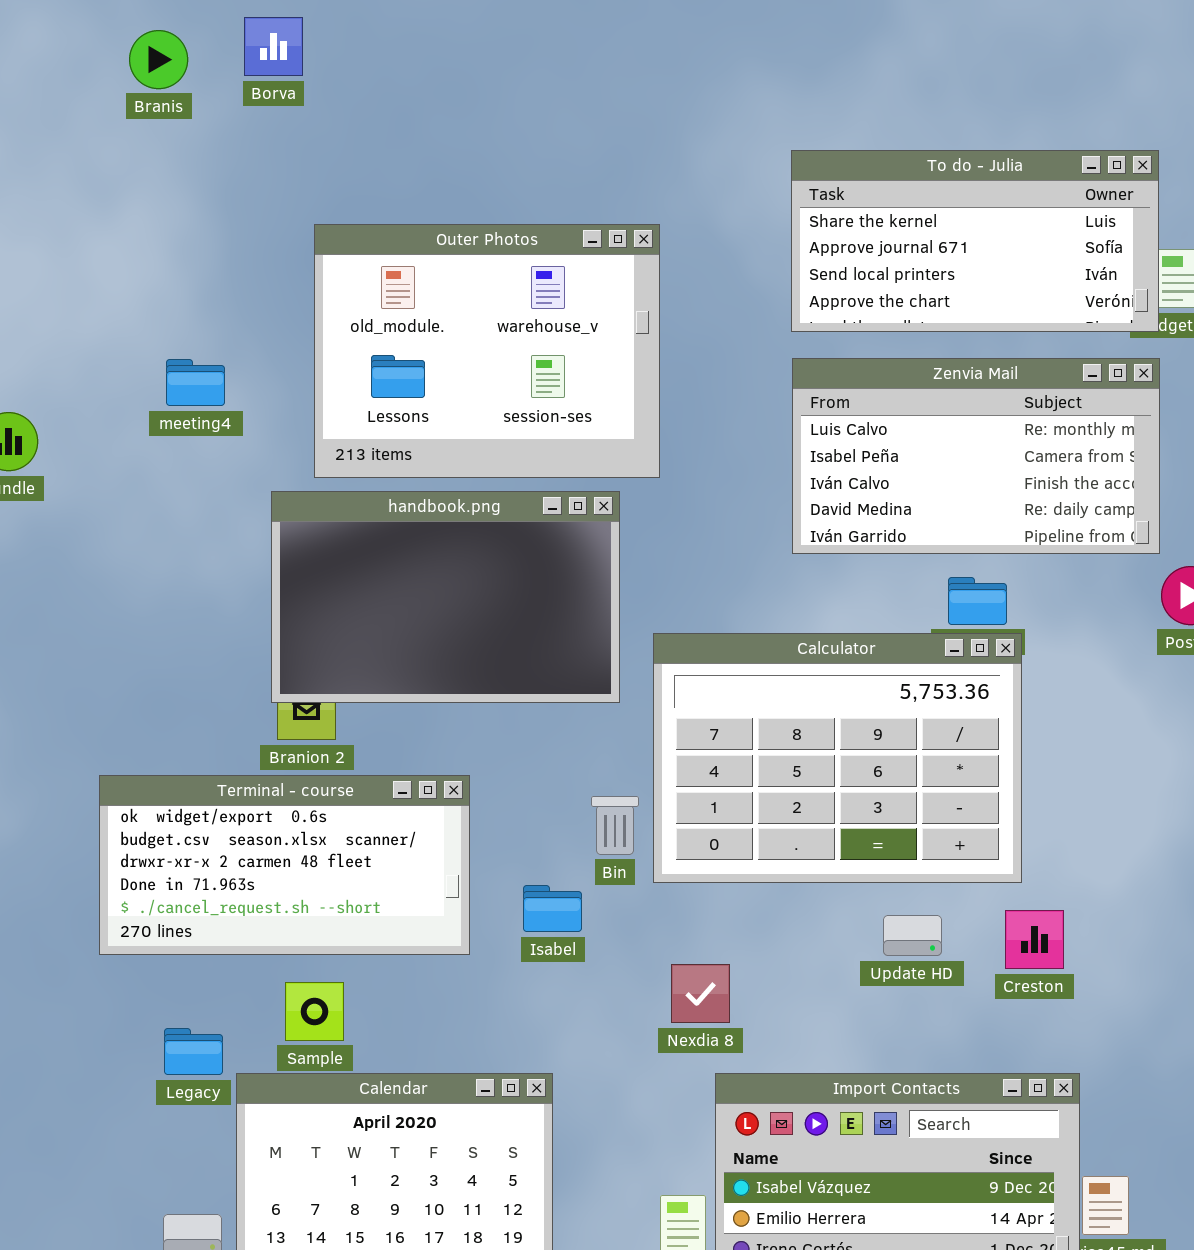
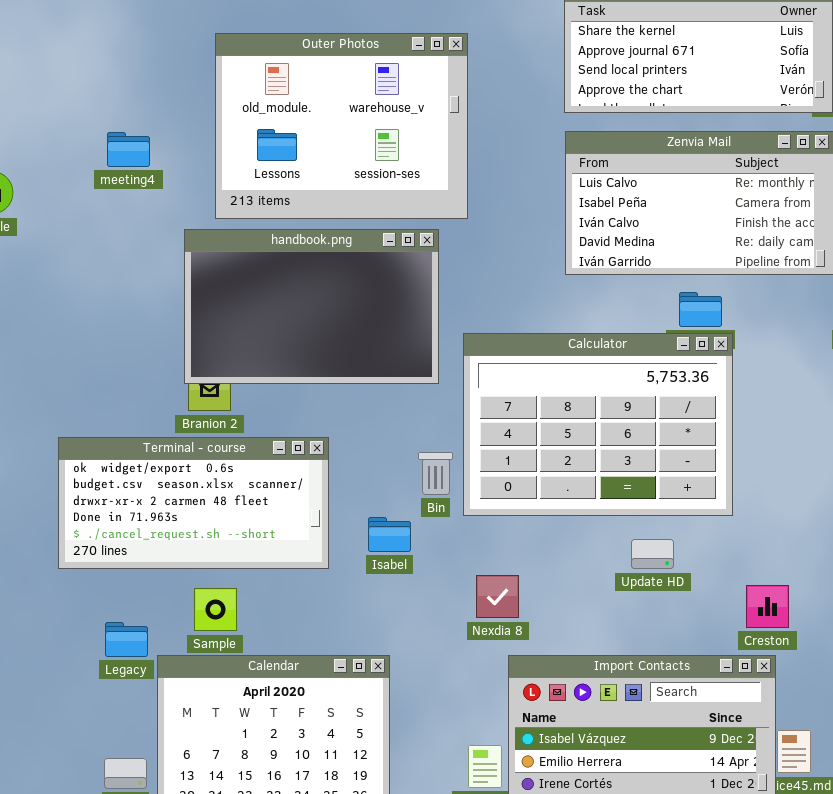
Creston: [1005,910,1064,969] -> [746,585,789,628], moved

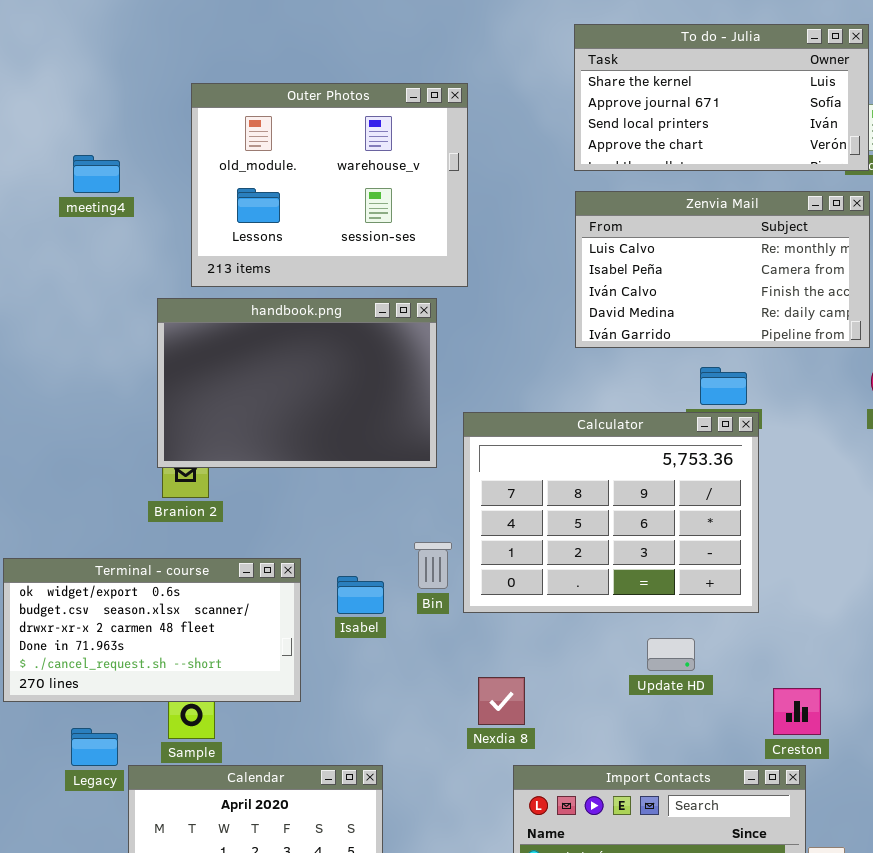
meeting4: [107,132,150,167] -> [73,155,120,193], moved
Terminal - course: [58,437,329,569] -> [3,558,301,702], moved
Isabel: [368,517,411,552] -> [337,576,384,614], moved

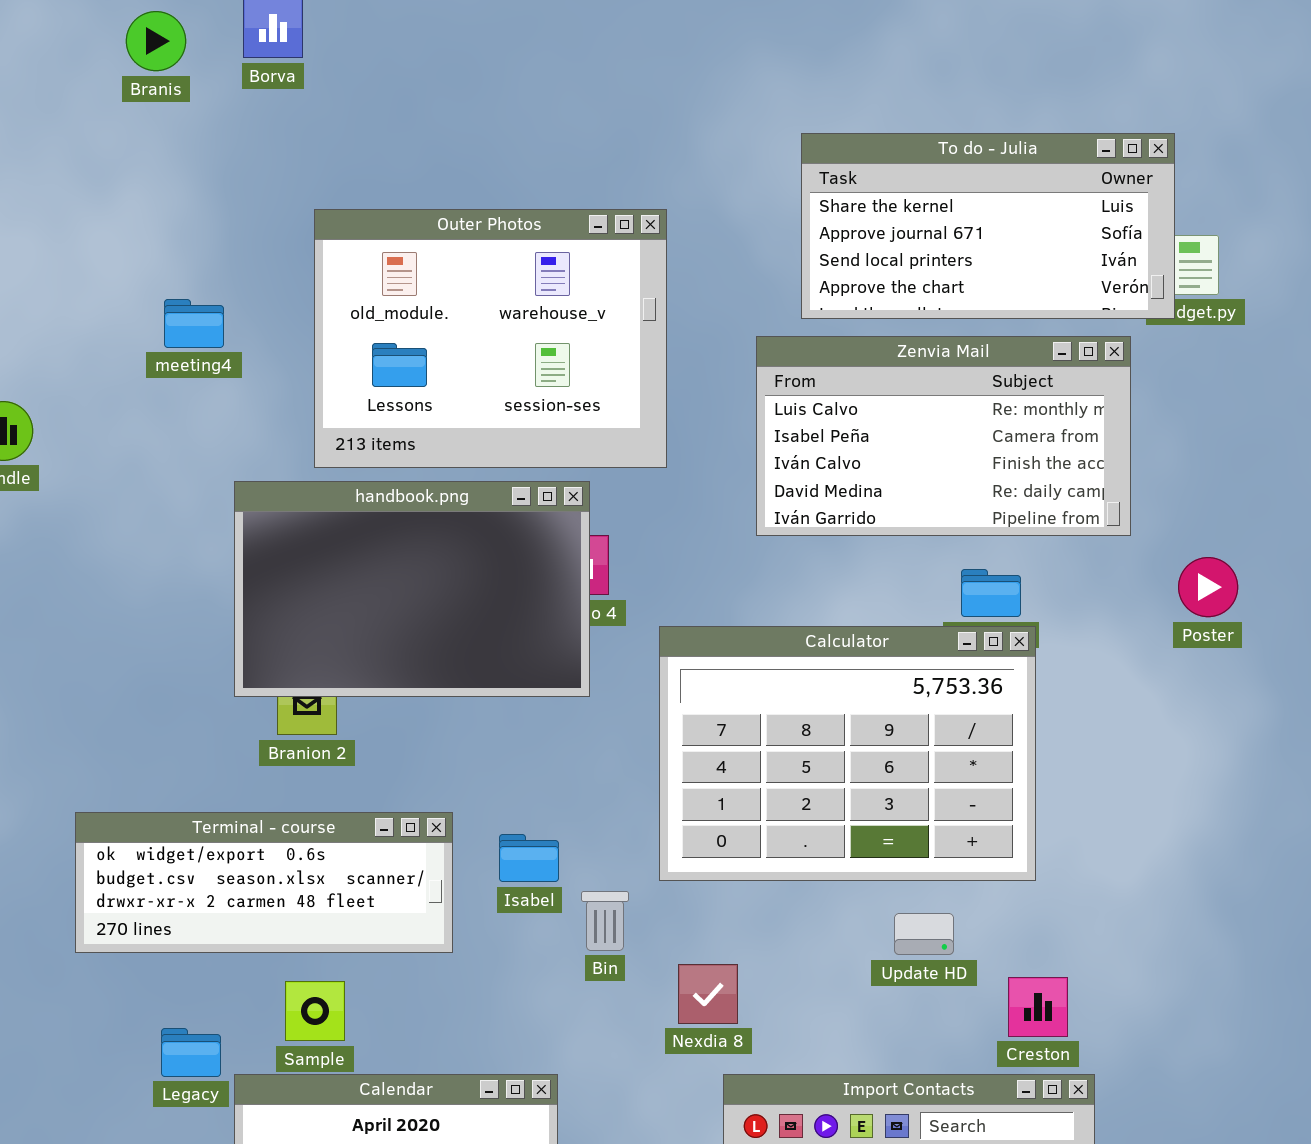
Zenvia Mail: [575,191,870,348] -> [756,336,1131,536], moved
handbook.png: [157,298,437,468] -> [234,481,590,697], moved
Bin: [414,542,452,589] -> [581,891,629,951], moved
Terminal - course: [3,558,301,702] -> [75,812,453,953], resized
Creston: [773,688,821,735] -> [1008,977,1068,1037], moved

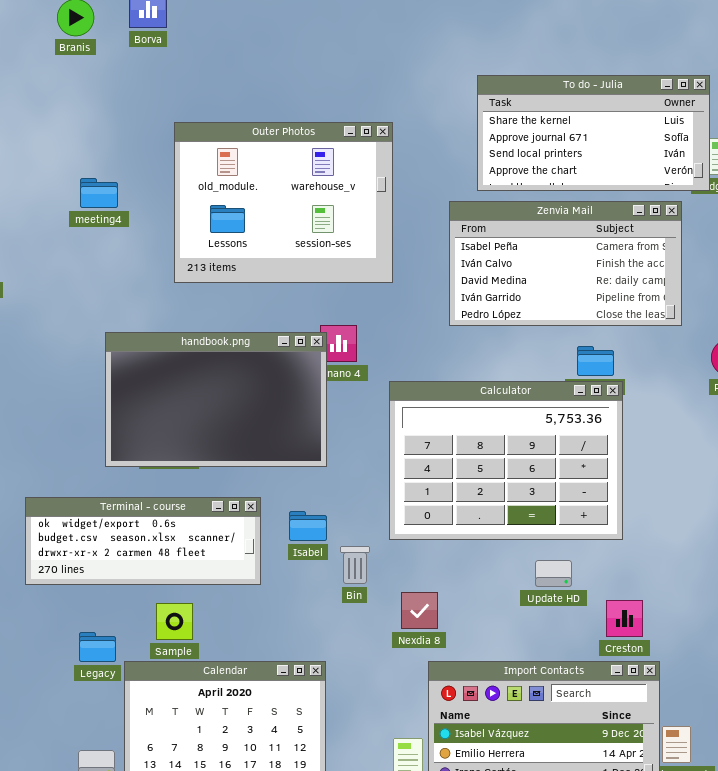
Zenvia Mail: [756,336,1131,536] -> [449,201,682,326], scrolled down 1 row
handbook.png: [234,481,590,697] -> [105,332,327,467], moved

